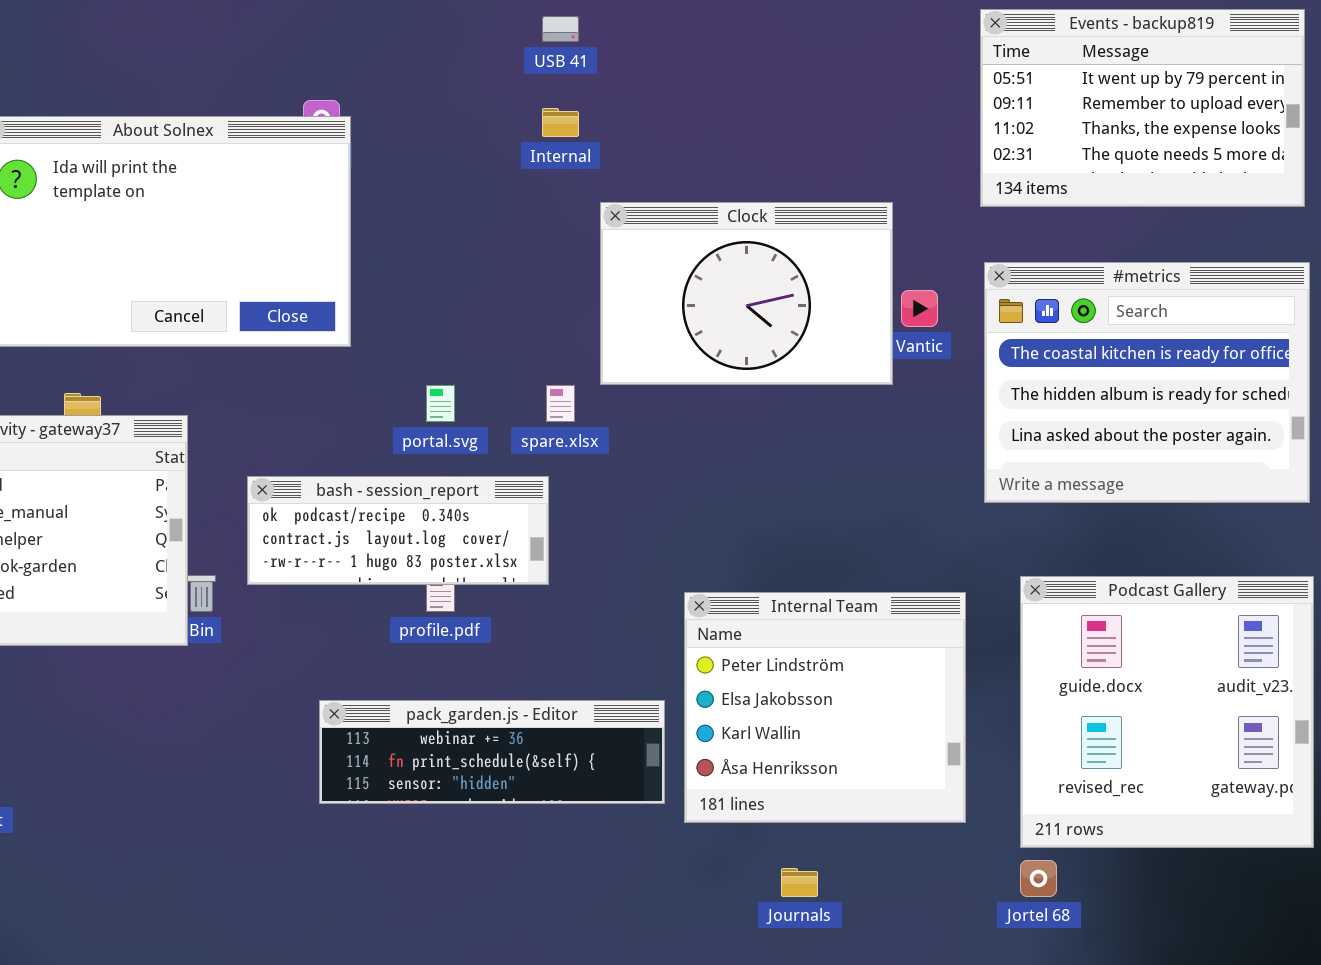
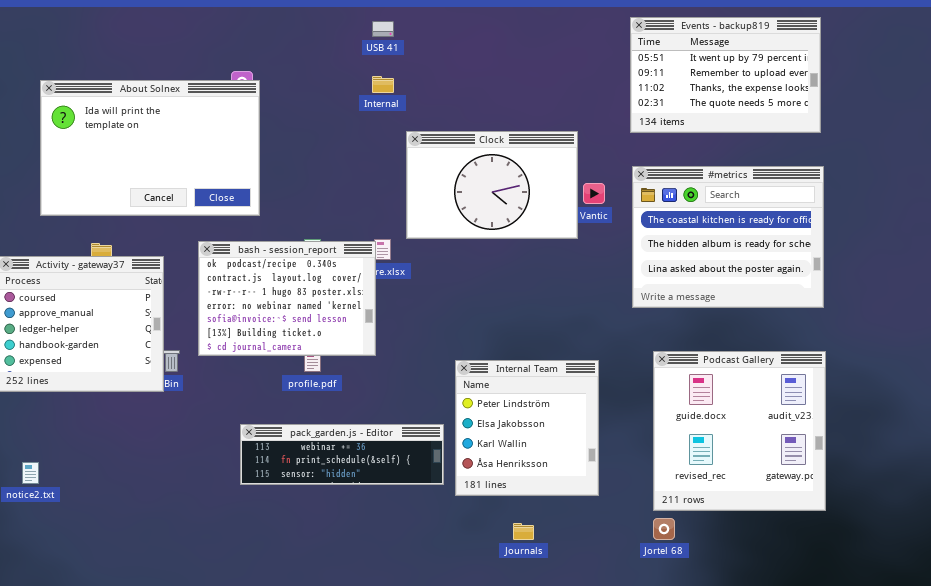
bash - session_report: [247,476,549,585] -> [198,241,376,356], resized
Internal Team: [684,592,966,823] -> [455,360,599,496], resized

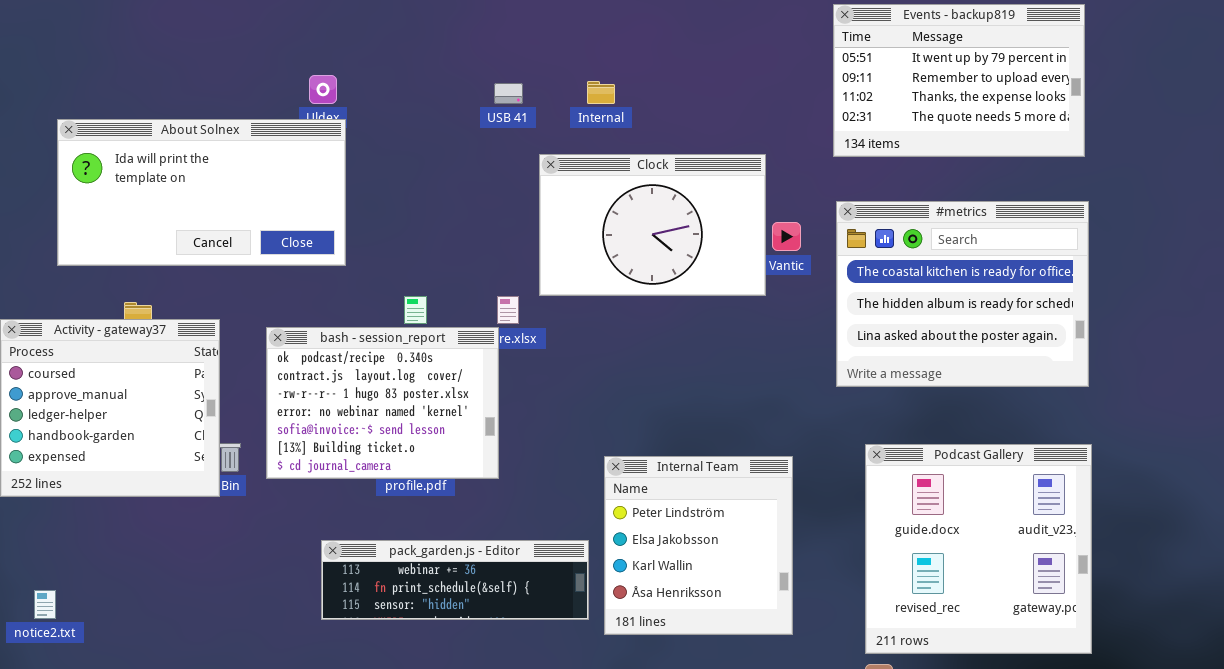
USB 41: [372,21,394,37] -> [494,83,523,104], moved
Internal: [372,76,394,93] -> [587,81,615,104], moved
About Solnex: [40,80,260,216] -> [57,119,346,266], resized
bash - session_report: [198,241,376,356] -> [266,327,499,479], moved

